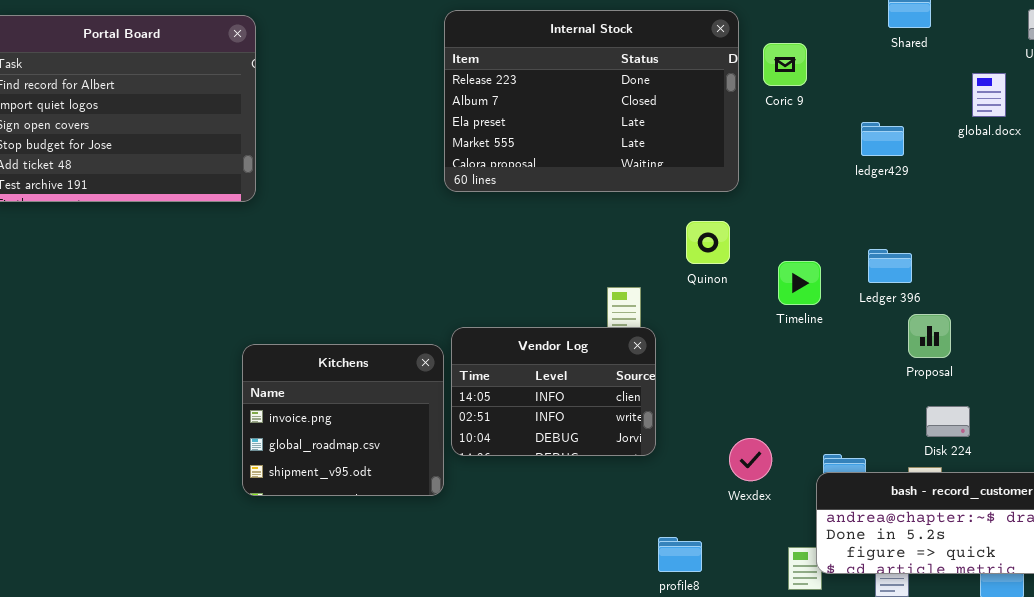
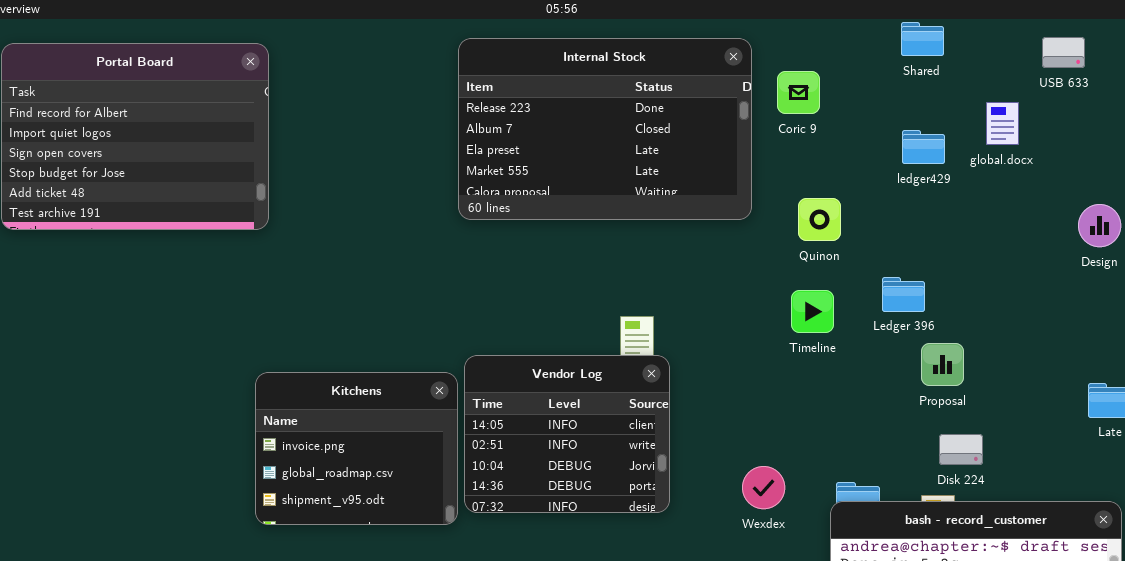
ledger429: [861,122,904,156] -> [902,130,945,164], moved
Quinon: [686,221,730,264] -> [798,198,841,241], moved
Vendor Log: [451,327,656,456] -> [464,355,670,513], resized

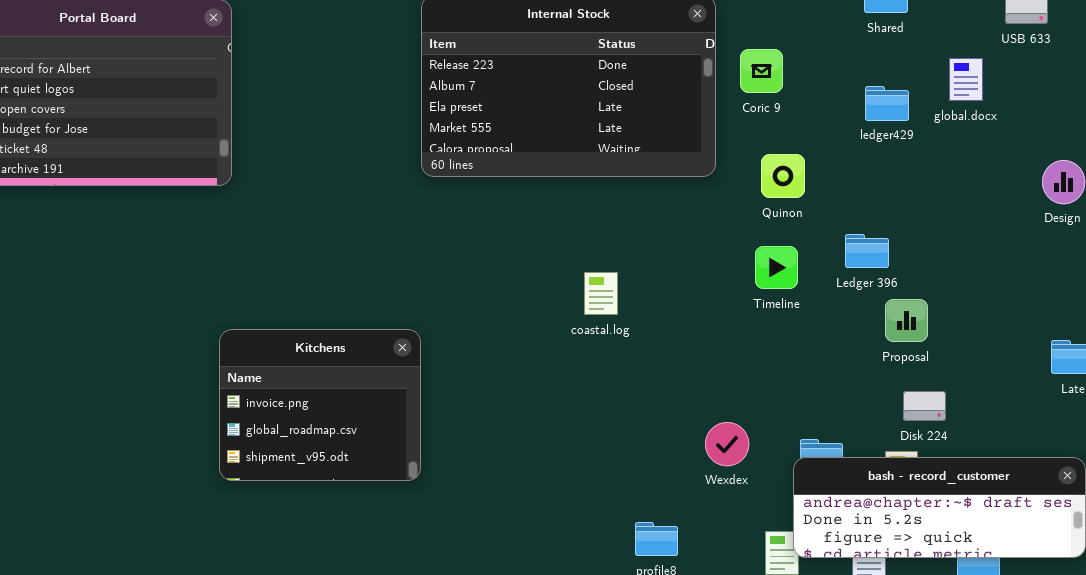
Coric 9: [777,71,820,114] -> [740,49,783,93], moved
Vendor Log: [464,355,670,513] -> none, closed

